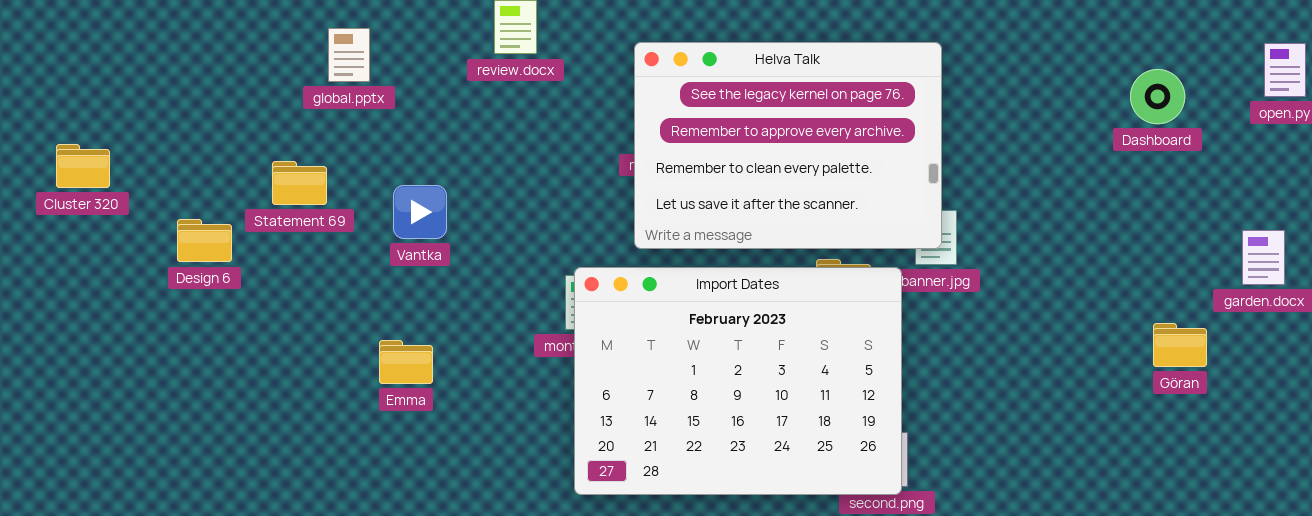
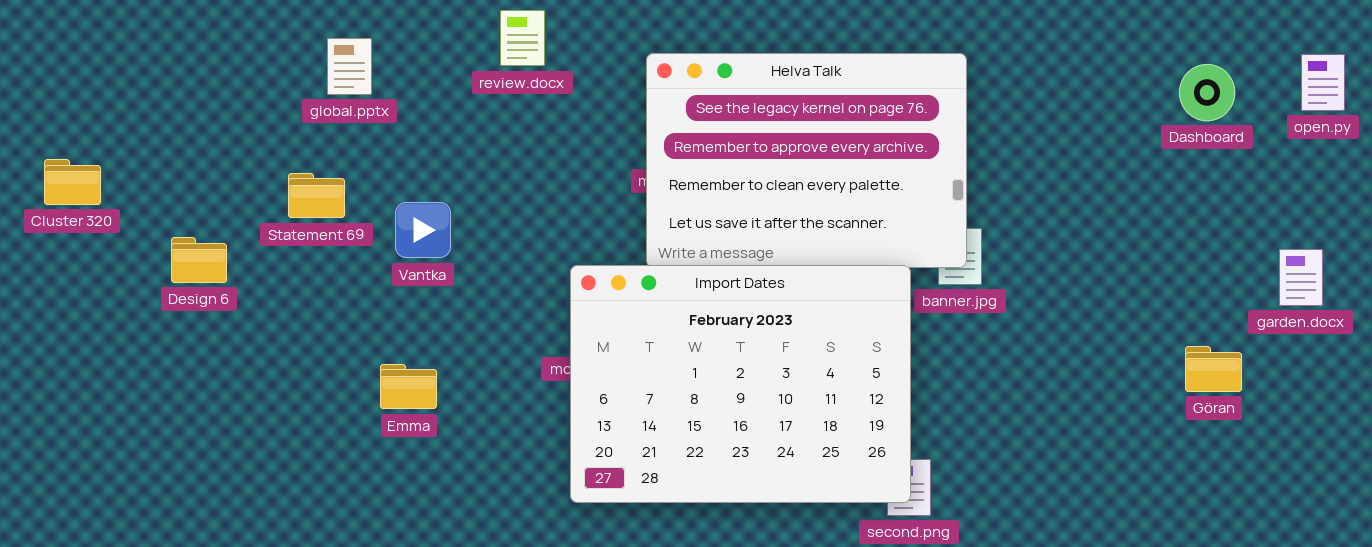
Dashboard: [1130,69,1185,124] -> [1179,64,1235,121], moved
Statement 69: [272,161,327,205] -> [288,173,345,218], moved
Import Dates: [574,267,902,495] -> [570,265,911,503], moved

